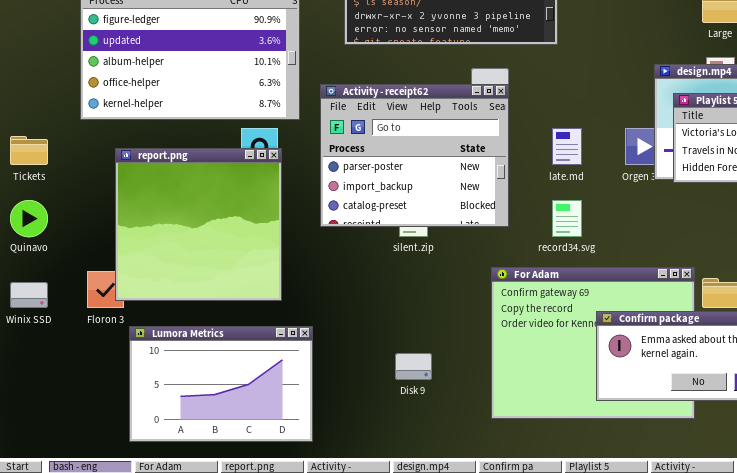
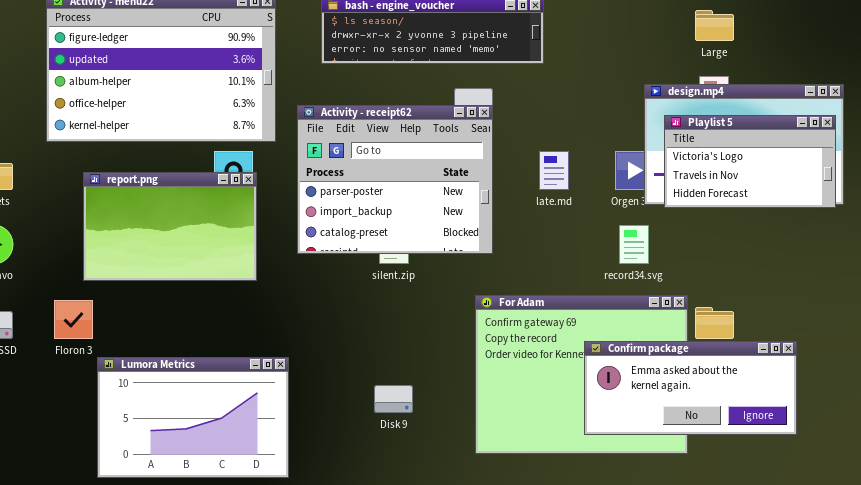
report.png: [115,148,282,301] -> [83,172,257,281], resized
record34.svg: [552,200,582,237] -> [619,225,649,264], moved

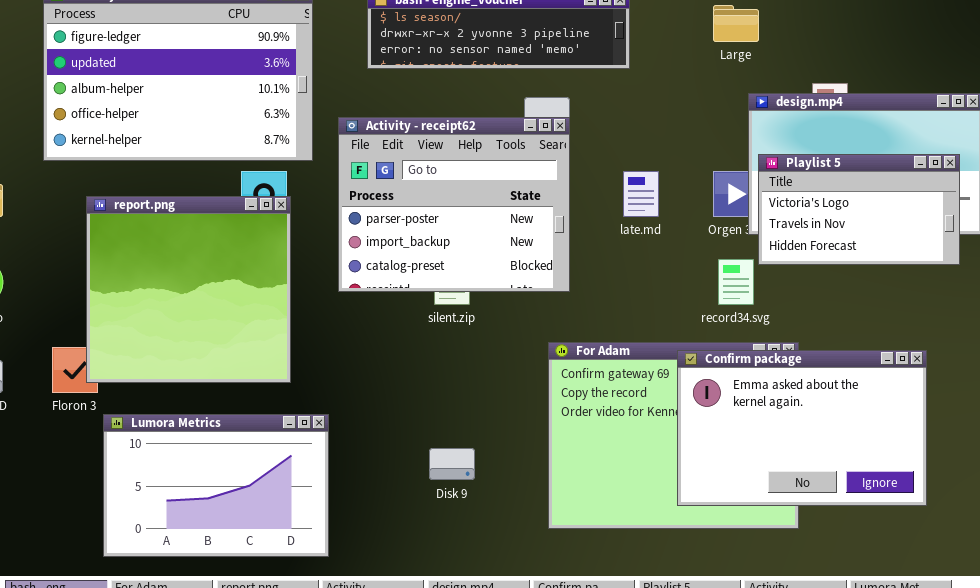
Large: [695,10,734,41] -> [713,5,759,42], moved
Playlist 5: [664,115,836,208] -> [758,154,960,265], moved
report.png: [83,172,257,281] -> [86,196,291,383], resized
Confirm package: [584,341,797,435] -> [677,350,927,506], resized

